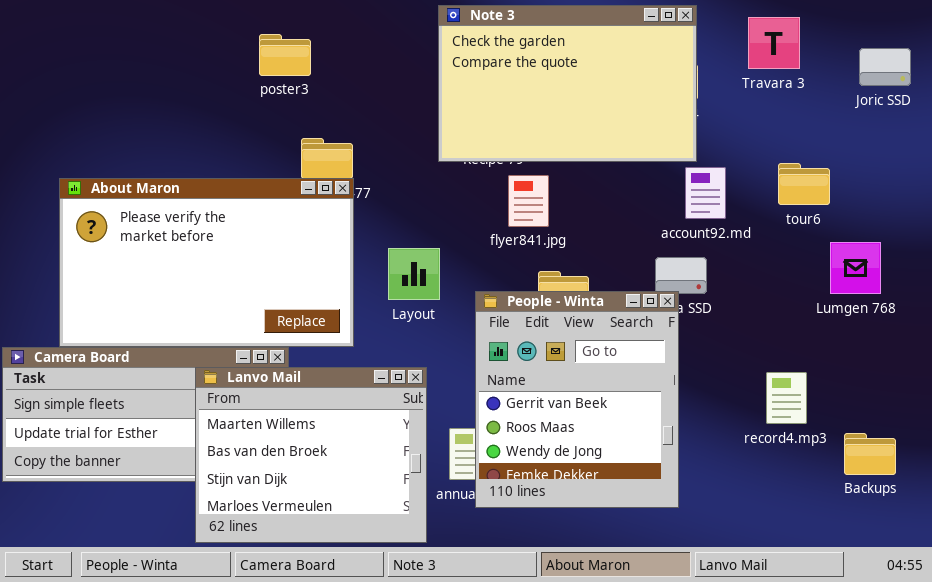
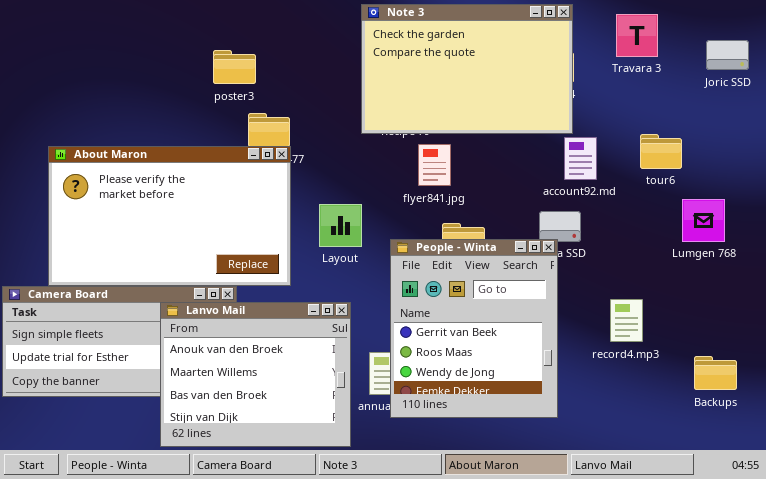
poster3: [259,34,311,76] -> [213,50,256,84], moved
Lanvo Mail: [195,367,427,543] -> [160,302,351,447], scrolled up 1 row
record4.mp3: [766,372,807,424] -> [610,299,643,342], moved

